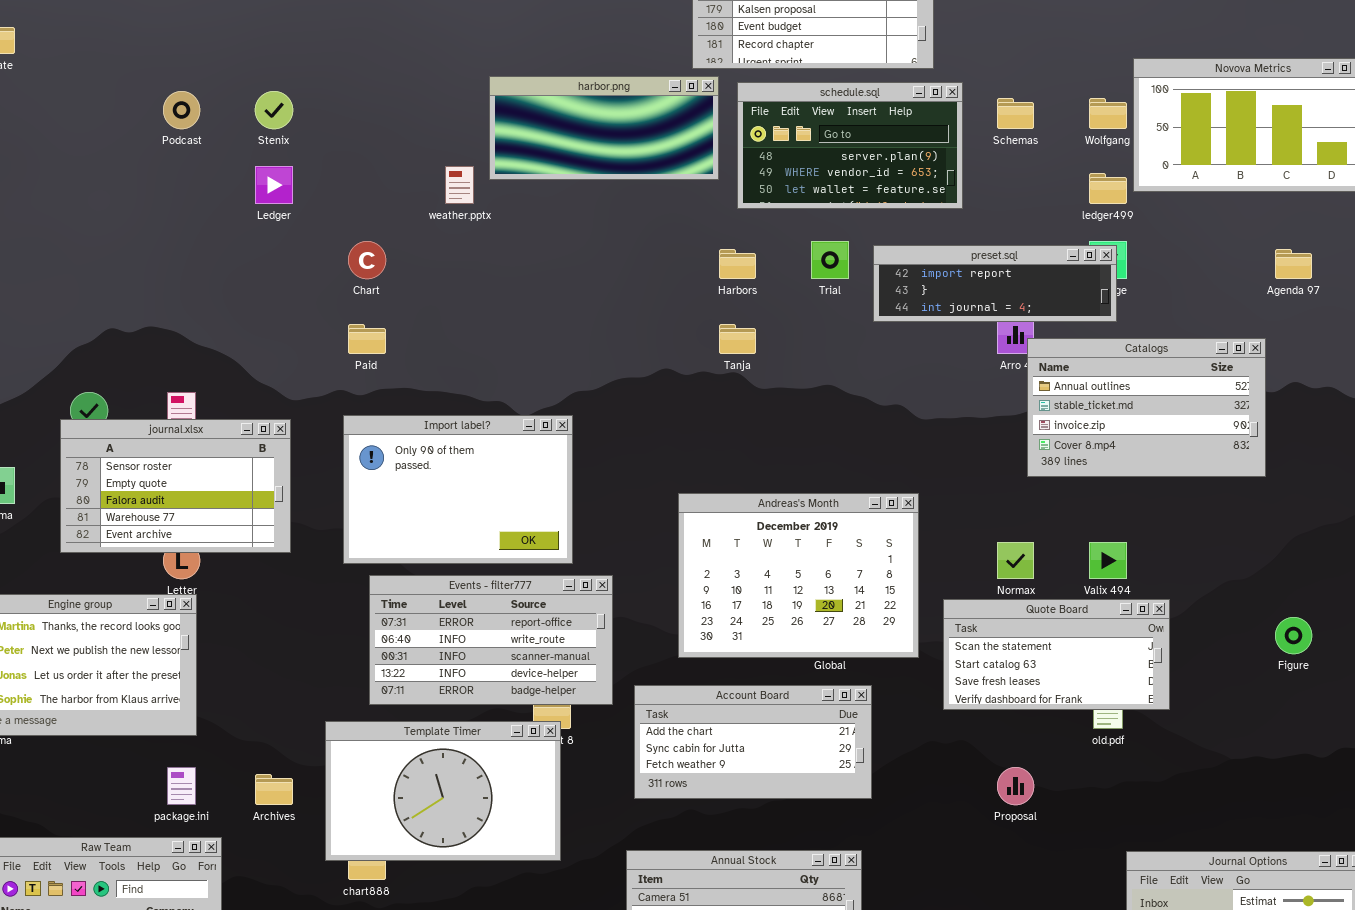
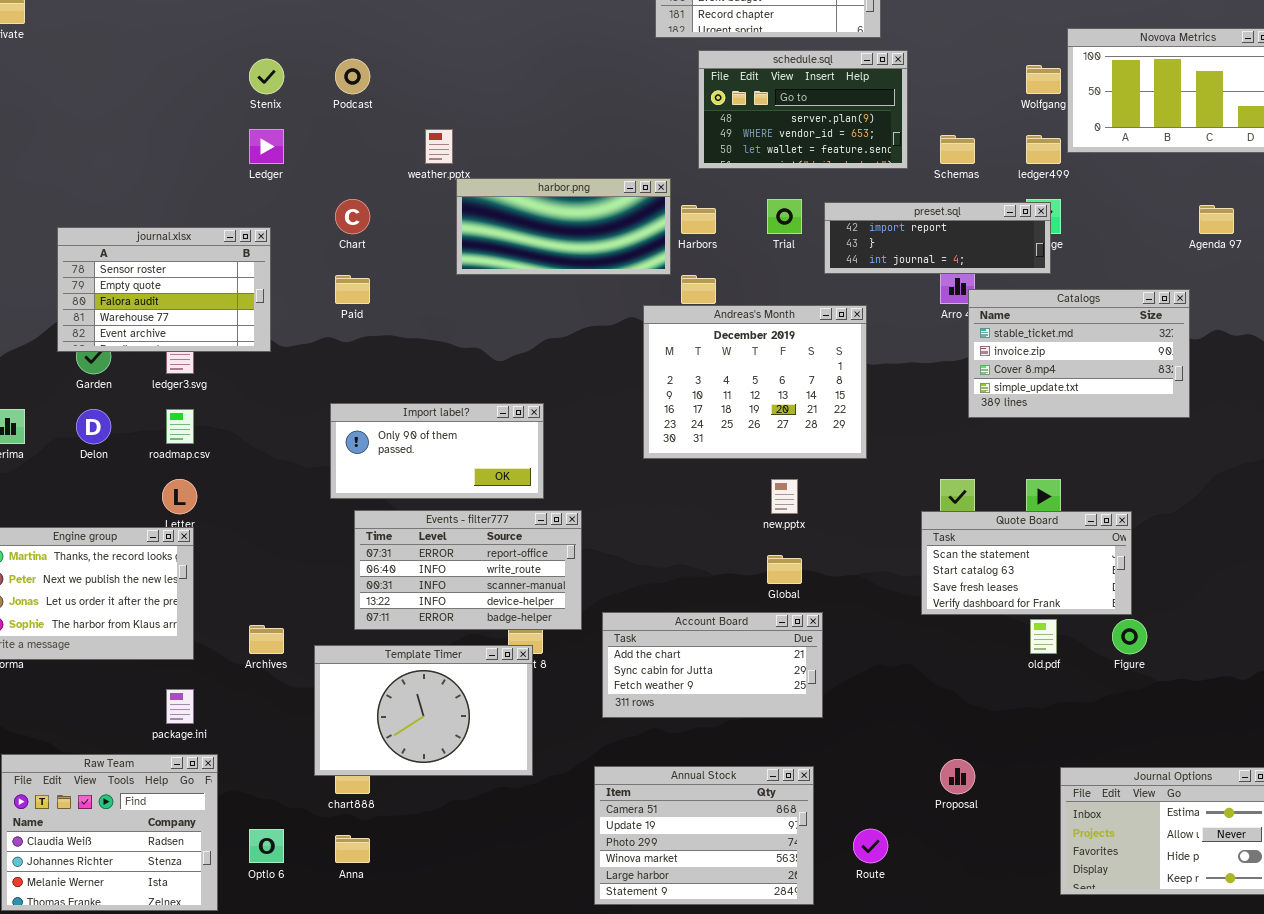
harbor.png: [489,76,719,180] -> [456,178,671,275], moved
Podcast: [163,91,200,129] -> [335,59,370,94], moved
Schemas: [997,98,1034,129] -> [940,135,975,164], moved
Catalogs: [1027,338,1266,477] -> [968,289,1190,418], scrolled down 1 row
Import label?: [343,415,573,564] -> [330,403,544,499], resized
journal.xlsx: [60,419,291,553] -> [57,227,271,352], moved
Andreas's Month: [678,493,919,658] -> [643,305,867,459], moved
Quote Board: [943,599,1170,710] -> [921,511,1132,615], moved
Figure: [1275,617,1312,654] -> [1112,619,1147,654], moved
Proposal: [997,767,1034,805] -> [940,759,975,794], moved
Archives: [255,774,293,805] -> [249,625,284,654], moved

